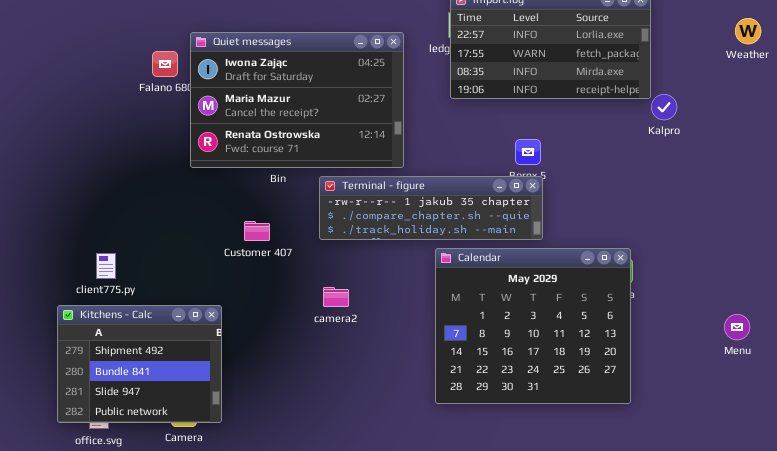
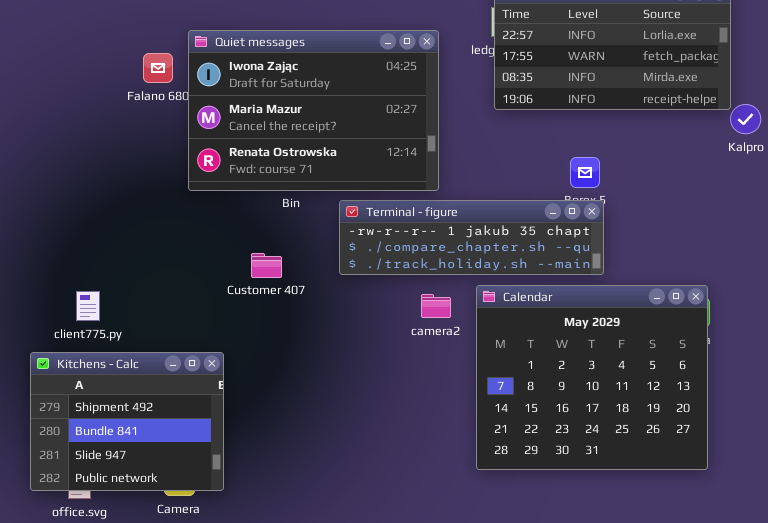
camera2: [323,287,349,307] -> [421,294,451,318], moved

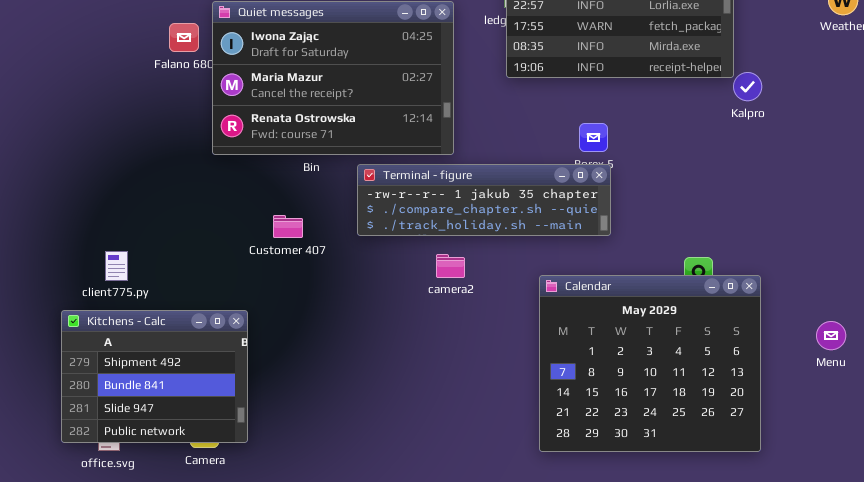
Calendar: [476,285,708,470] -> [539,275,761,452], moved

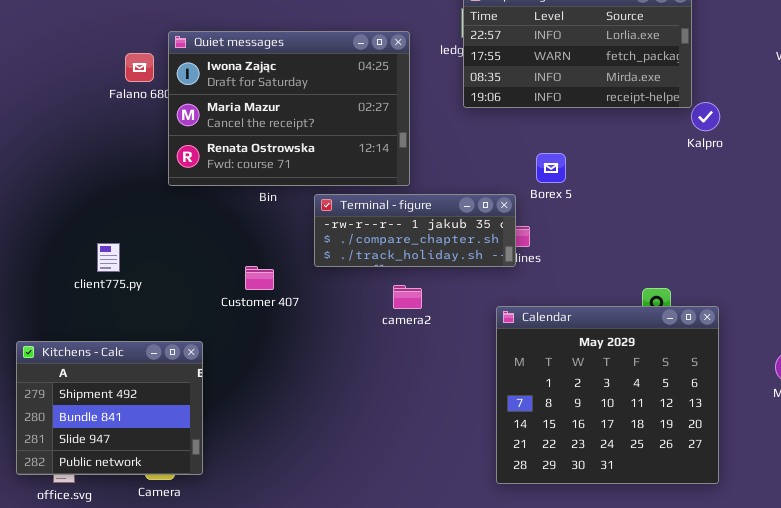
Terminal - figure: [357,164,611,236] -> [314,194,516,267], resized
Customer 407: [273,215,303,238] -> [245,266,274,290], moved
client775.py: [105,251,128,281] -> [97,243,120,272], moved

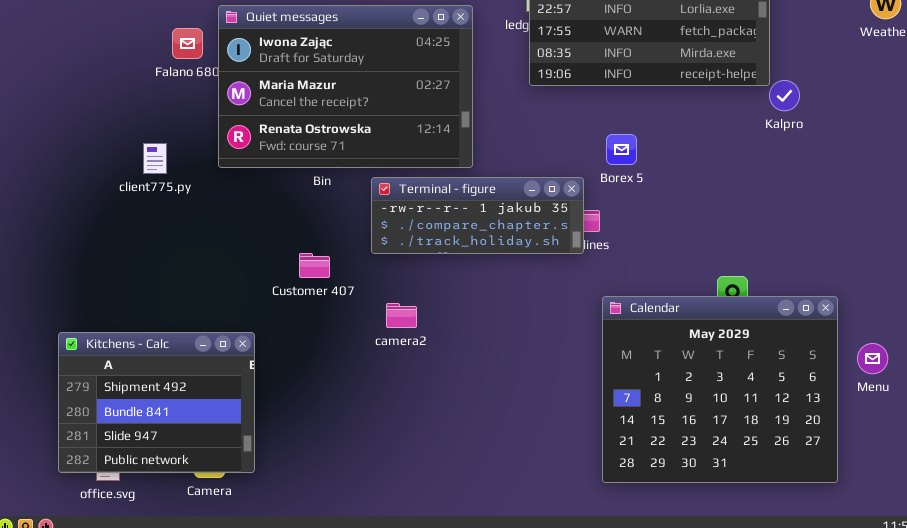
client775.py: [97,243,120,272] -> [143,143,167,174], moved
camera2: [393,285,422,309] -> [386,303,417,328], moved
Calendar: [496,306,719,484] -> [602,296,838,483], moved

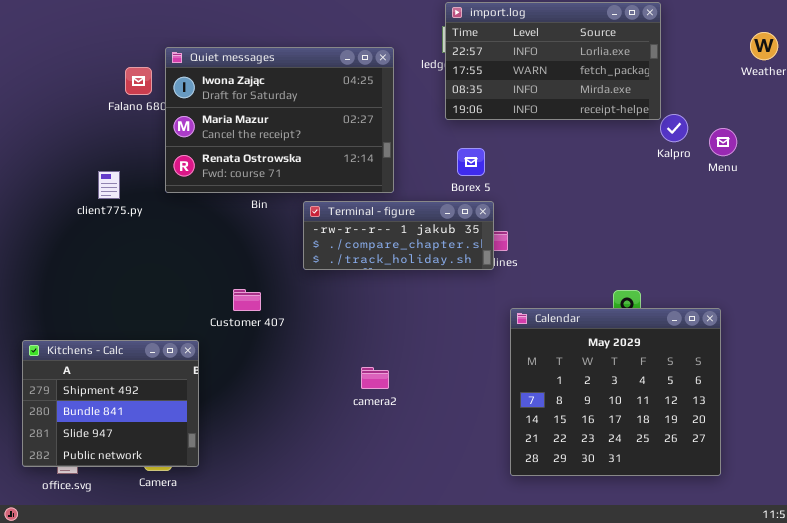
Borex 5: [606,134,637,165] -> [457,148,485,176], moved
Customer 407: [299,253,330,278] -> [233,289,261,311], moved
camera2: [386,303,417,328] -> [361,367,389,389], moved
Menu: [857,343,888,374] -> [709,128,737,156], moved

